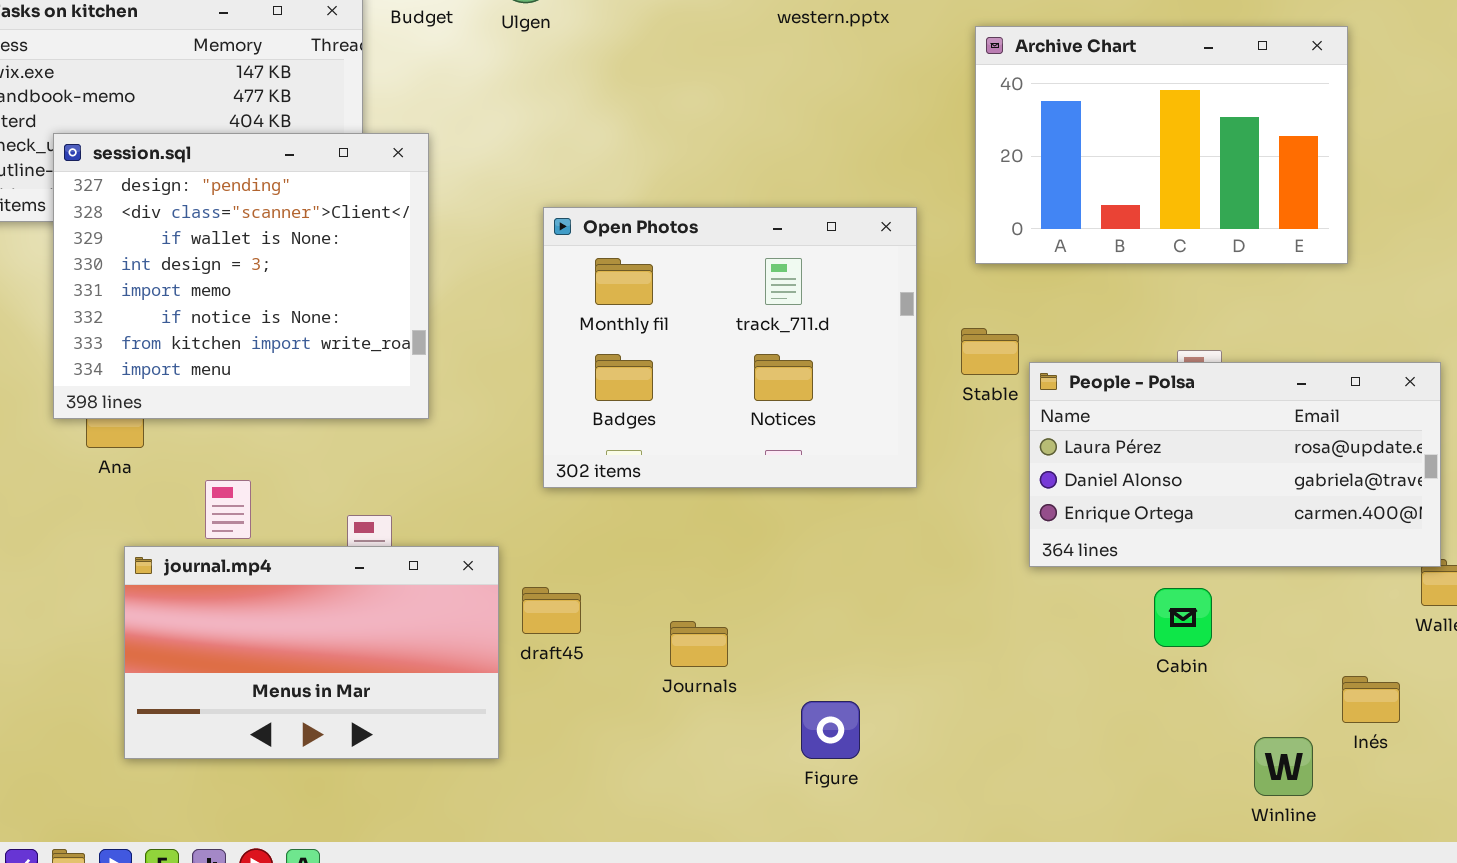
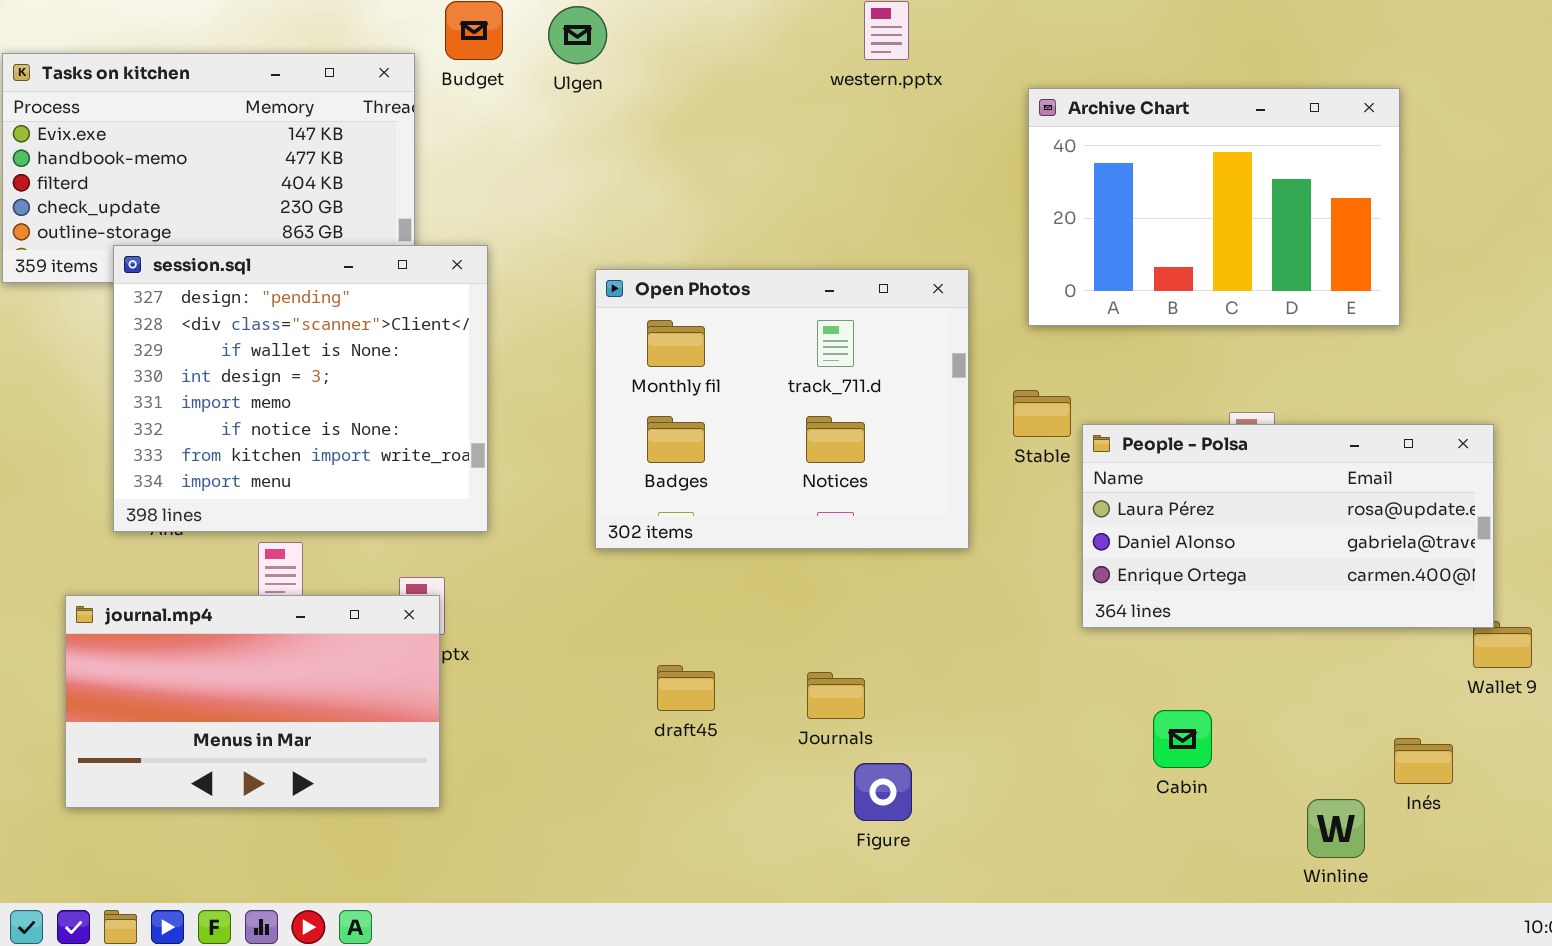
session.sql: [53,133,429,419] -> [113,245,488,532], moved
journal.mp4: [124,546,499,759] -> [65,595,440,808], moved
draft45: [522,587,581,634] -> [657,665,715,711], moved
Cabin: [1154,588,1212,647] -> [1153,710,1212,768], moved
Journals: [670,621,728,667] -> [807,672,865,719], moved

